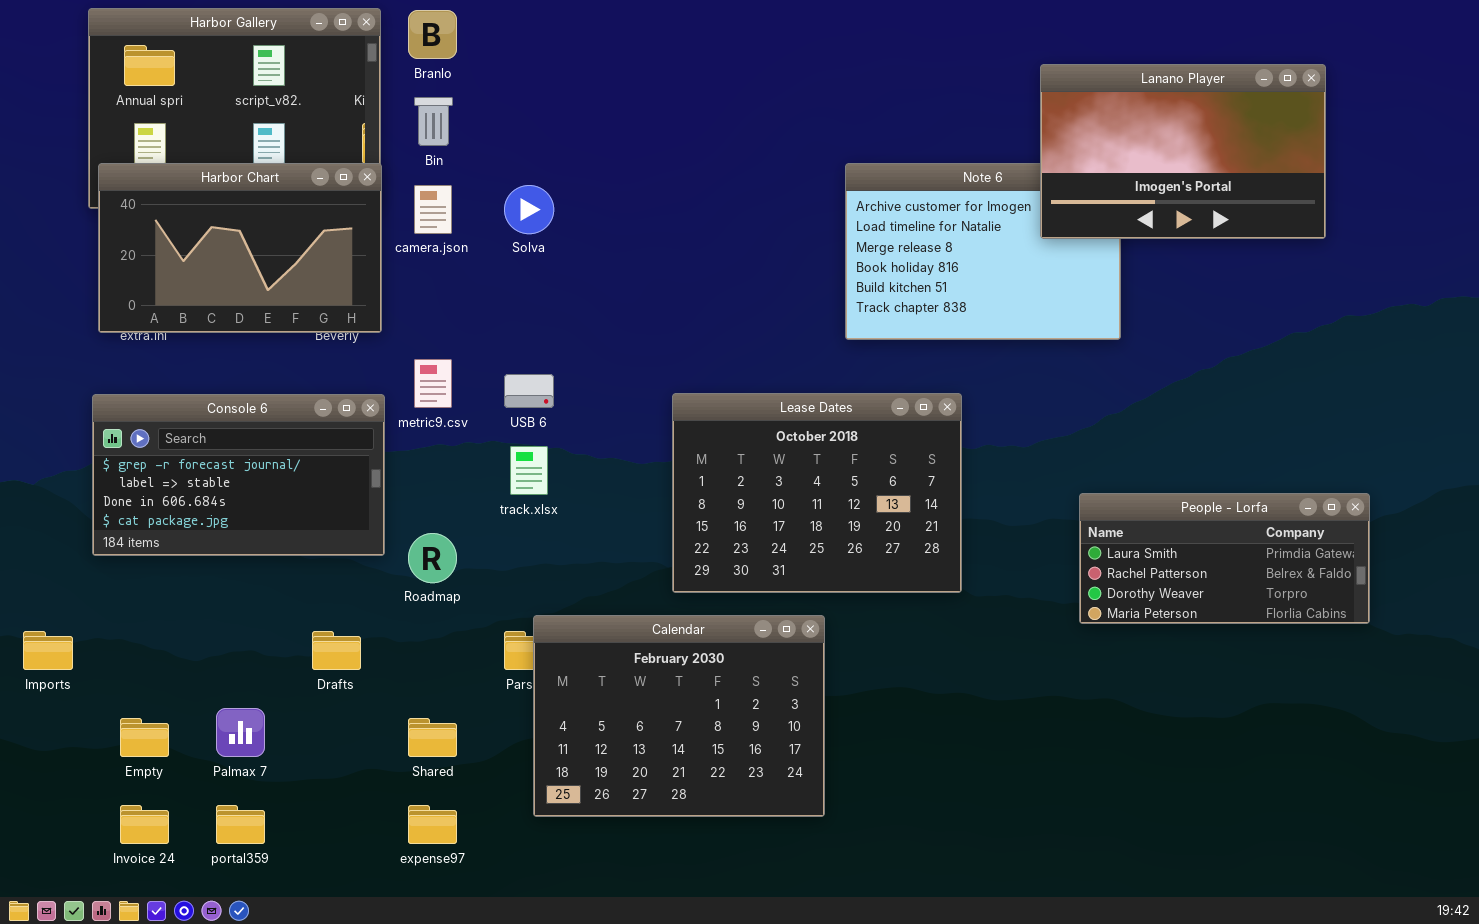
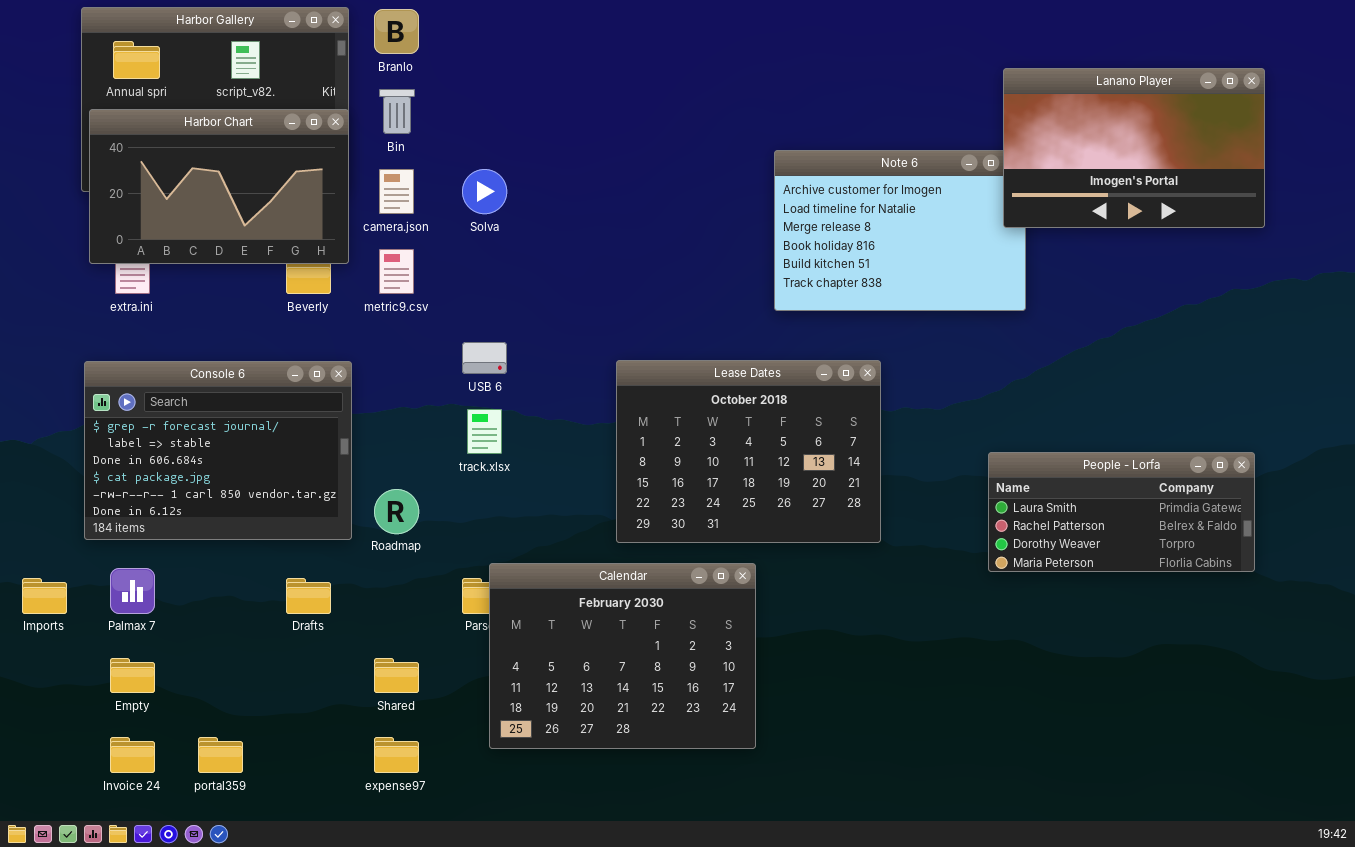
Lanano Player: [1040,64,1326,239] -> [1003,68,1265,228], moved
Harbor Chart: [98,163,382,333] -> [89,109,349,264], moved
metric9.csv: [414,359,452,408] -> [379,249,414,294], moved
Console 6: [92,394,385,556] -> [84,361,352,540], resized
Palmax 7: [216,708,265,757] -> [110,568,155,614], moved

